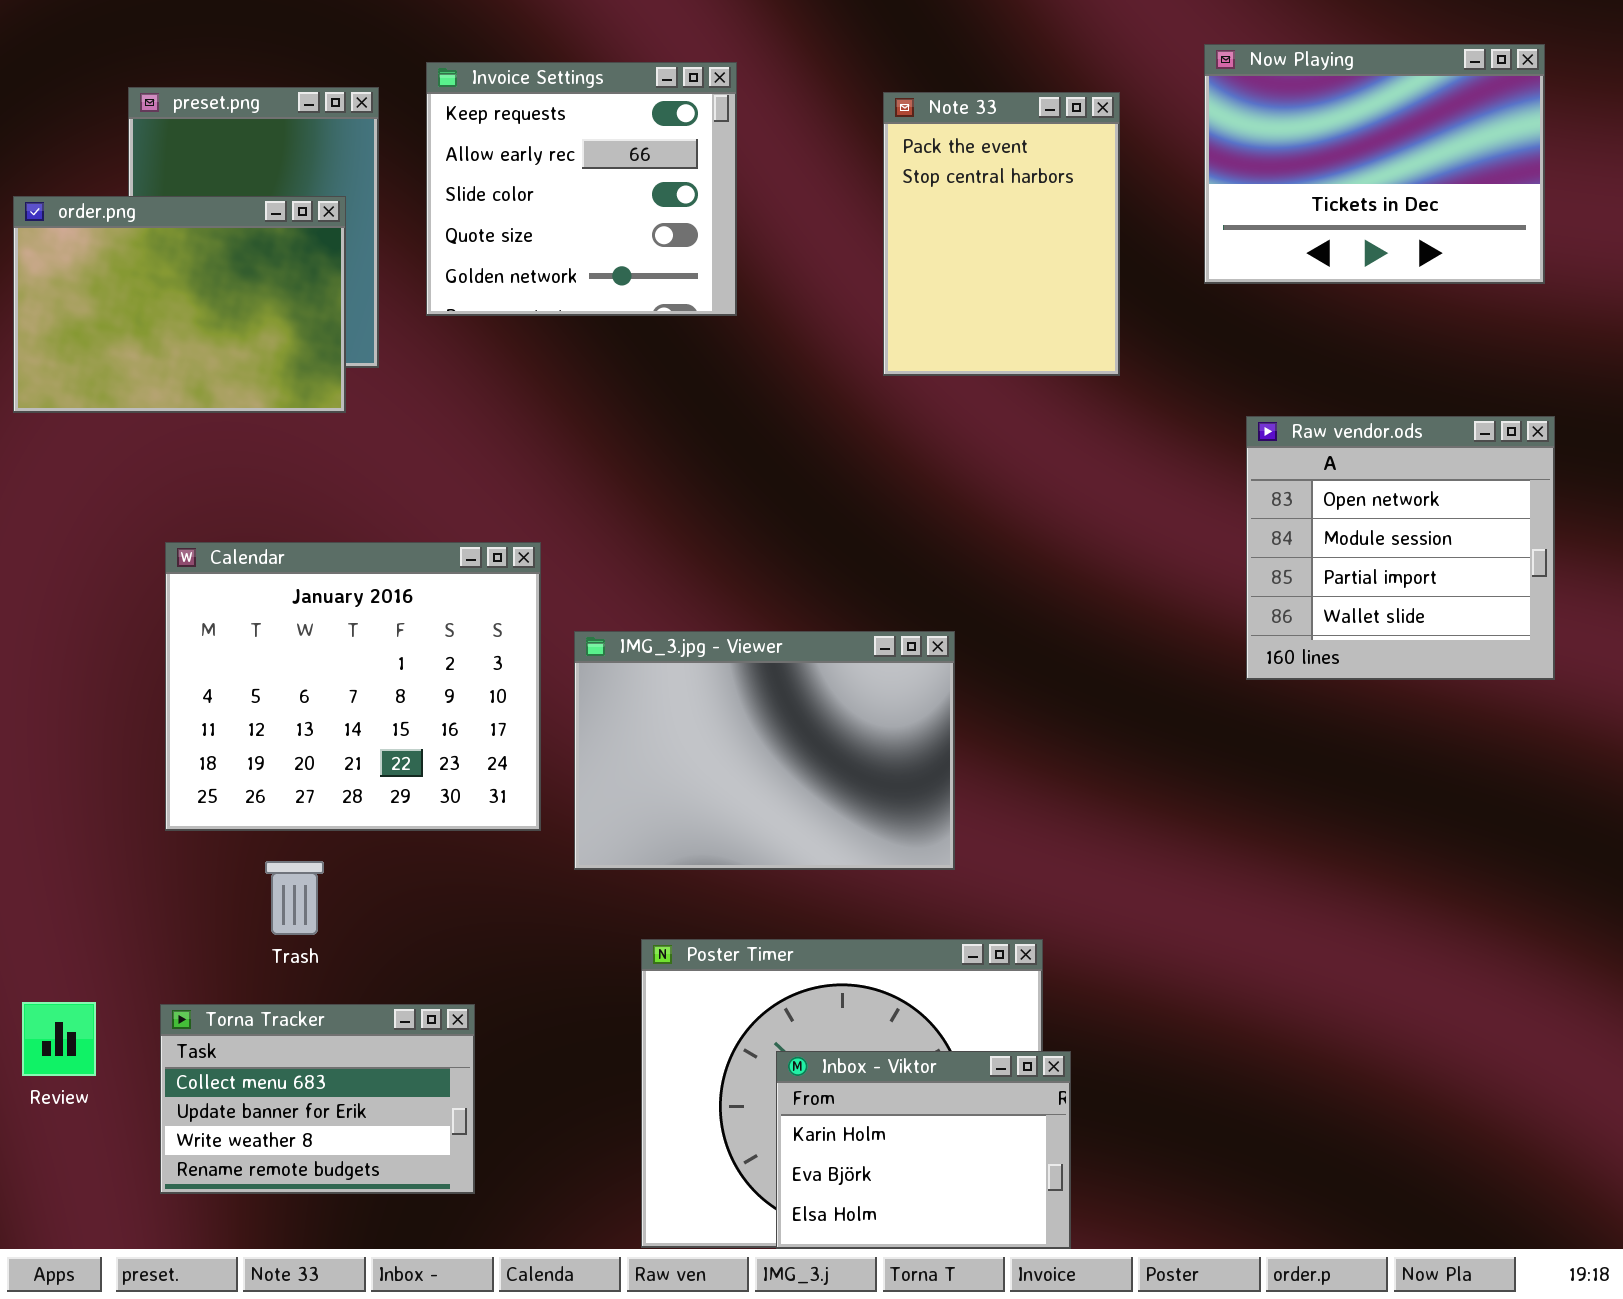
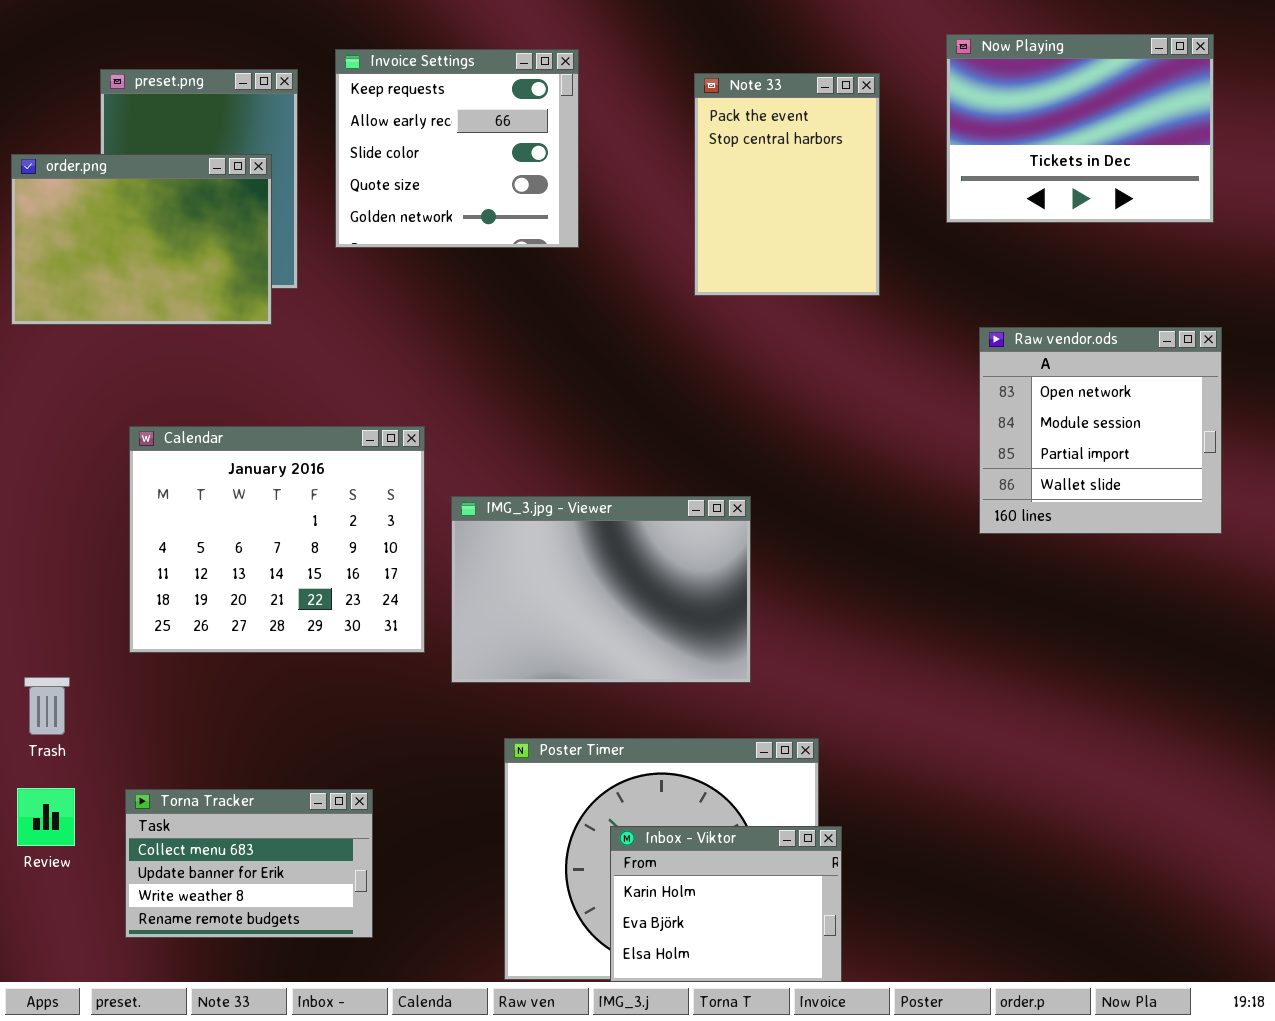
Trash: [265,861,324,935] -> [24,677,70,735], moved

